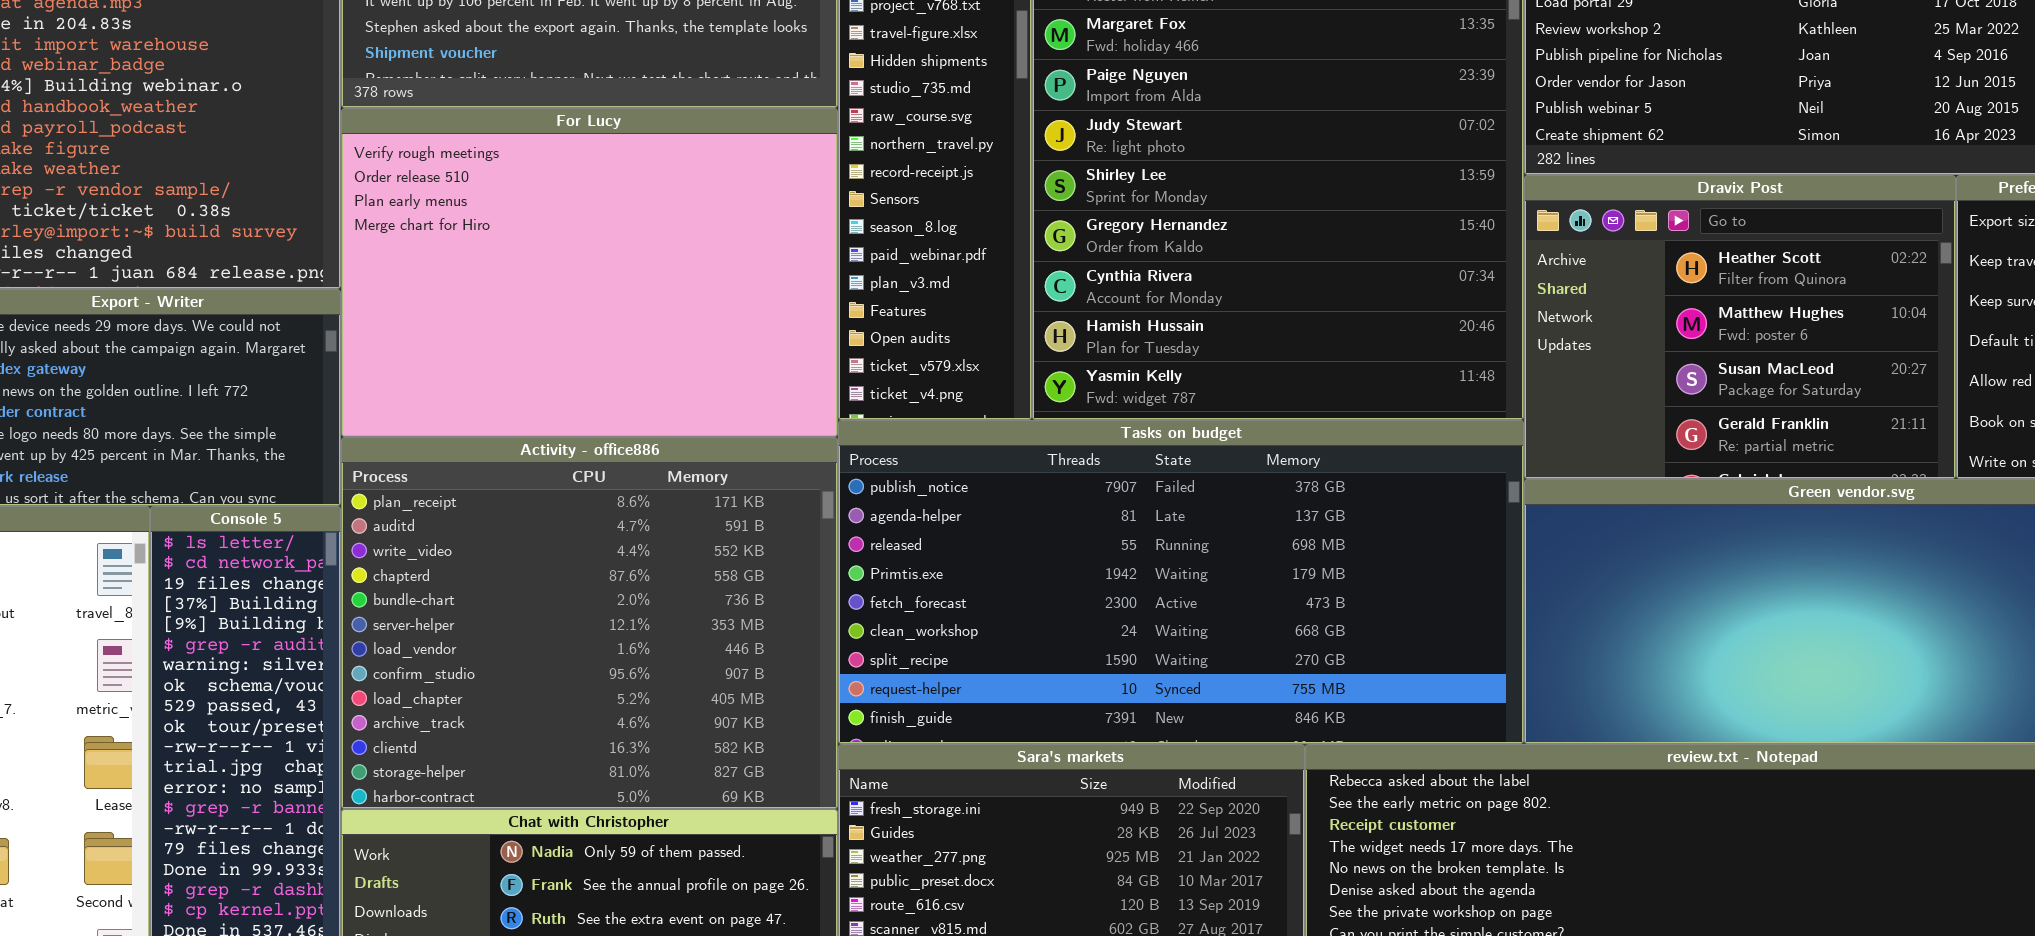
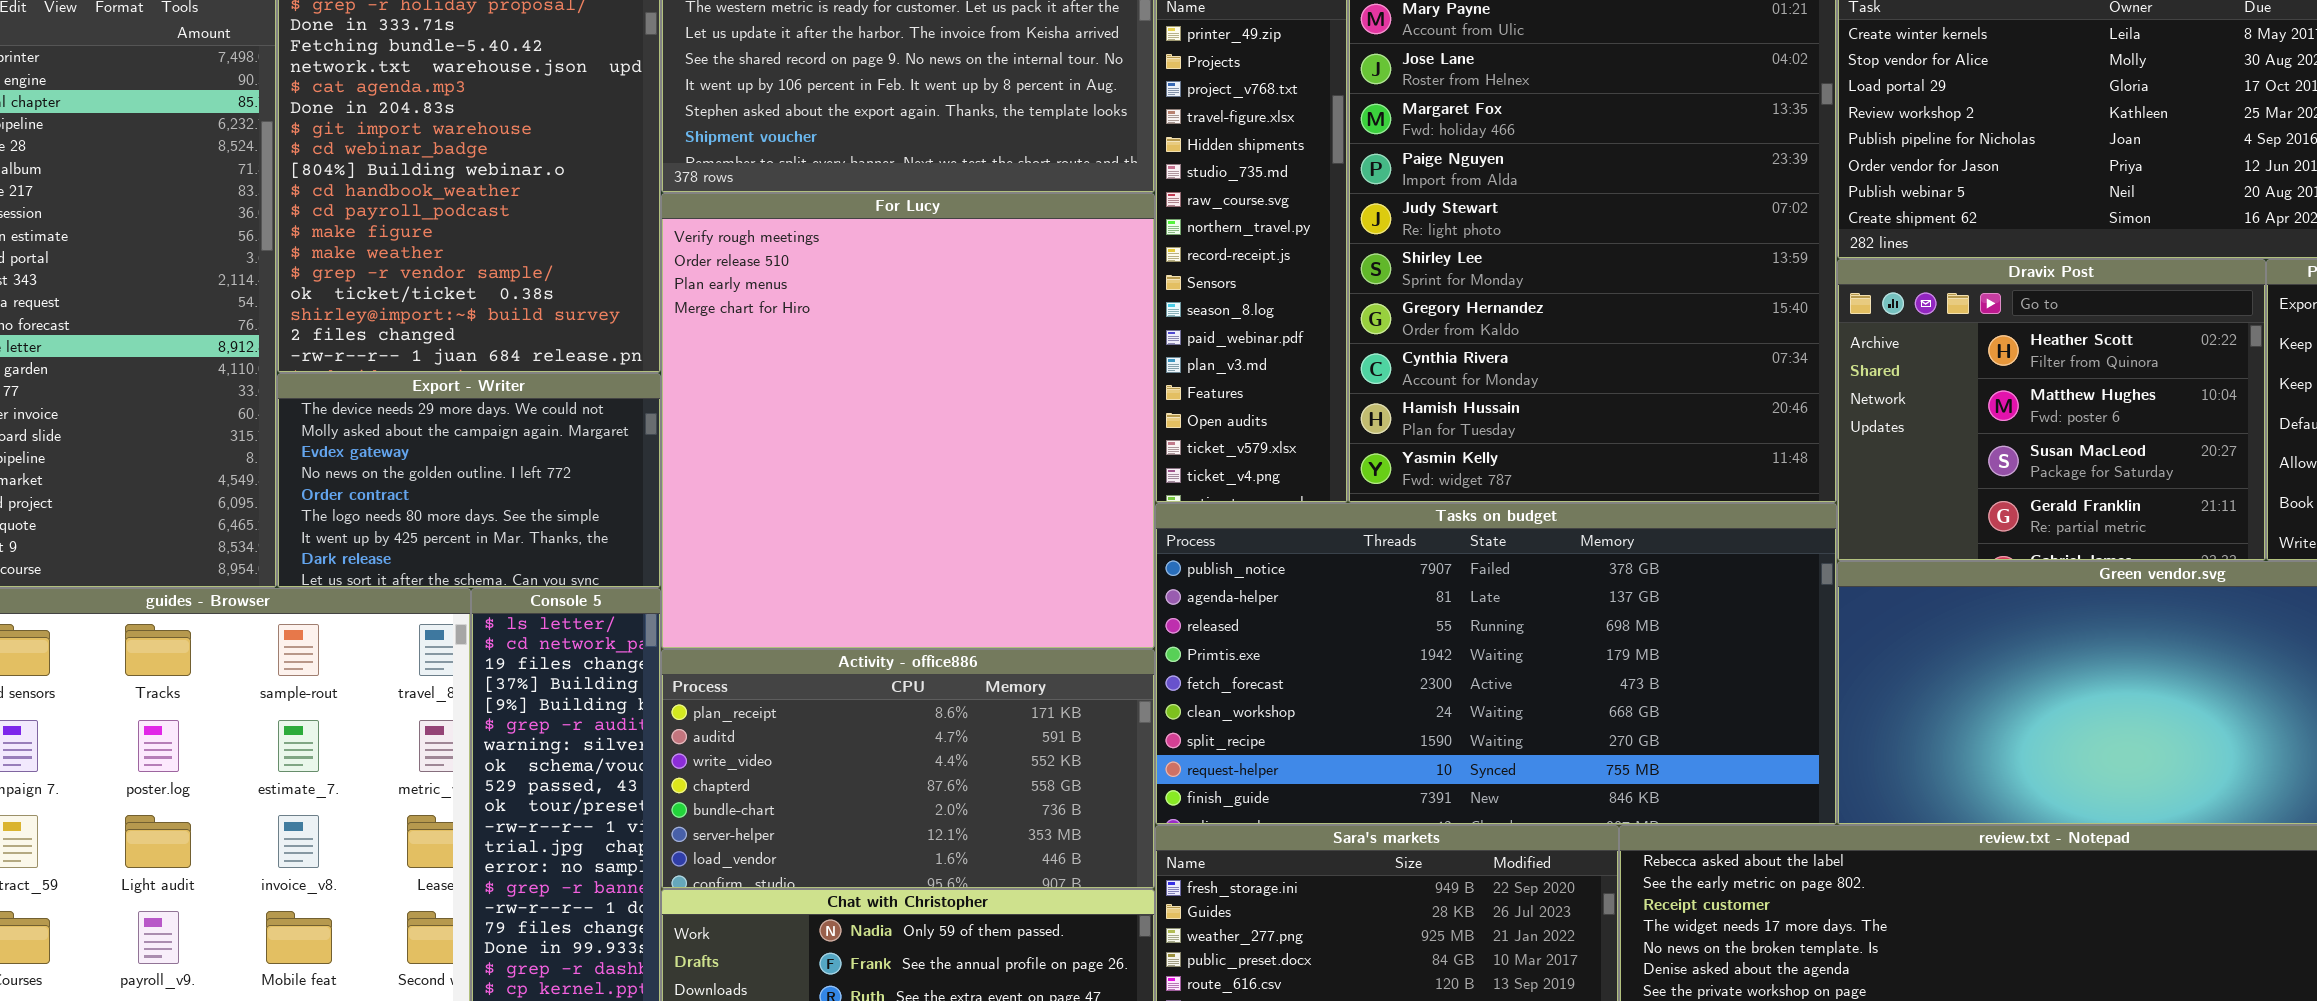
For Lucy: [341,108,838,437] -> [661,193,1155,649], resized
Activity - office886: [341,437,838,809] -> [661,649,1155,889], resized

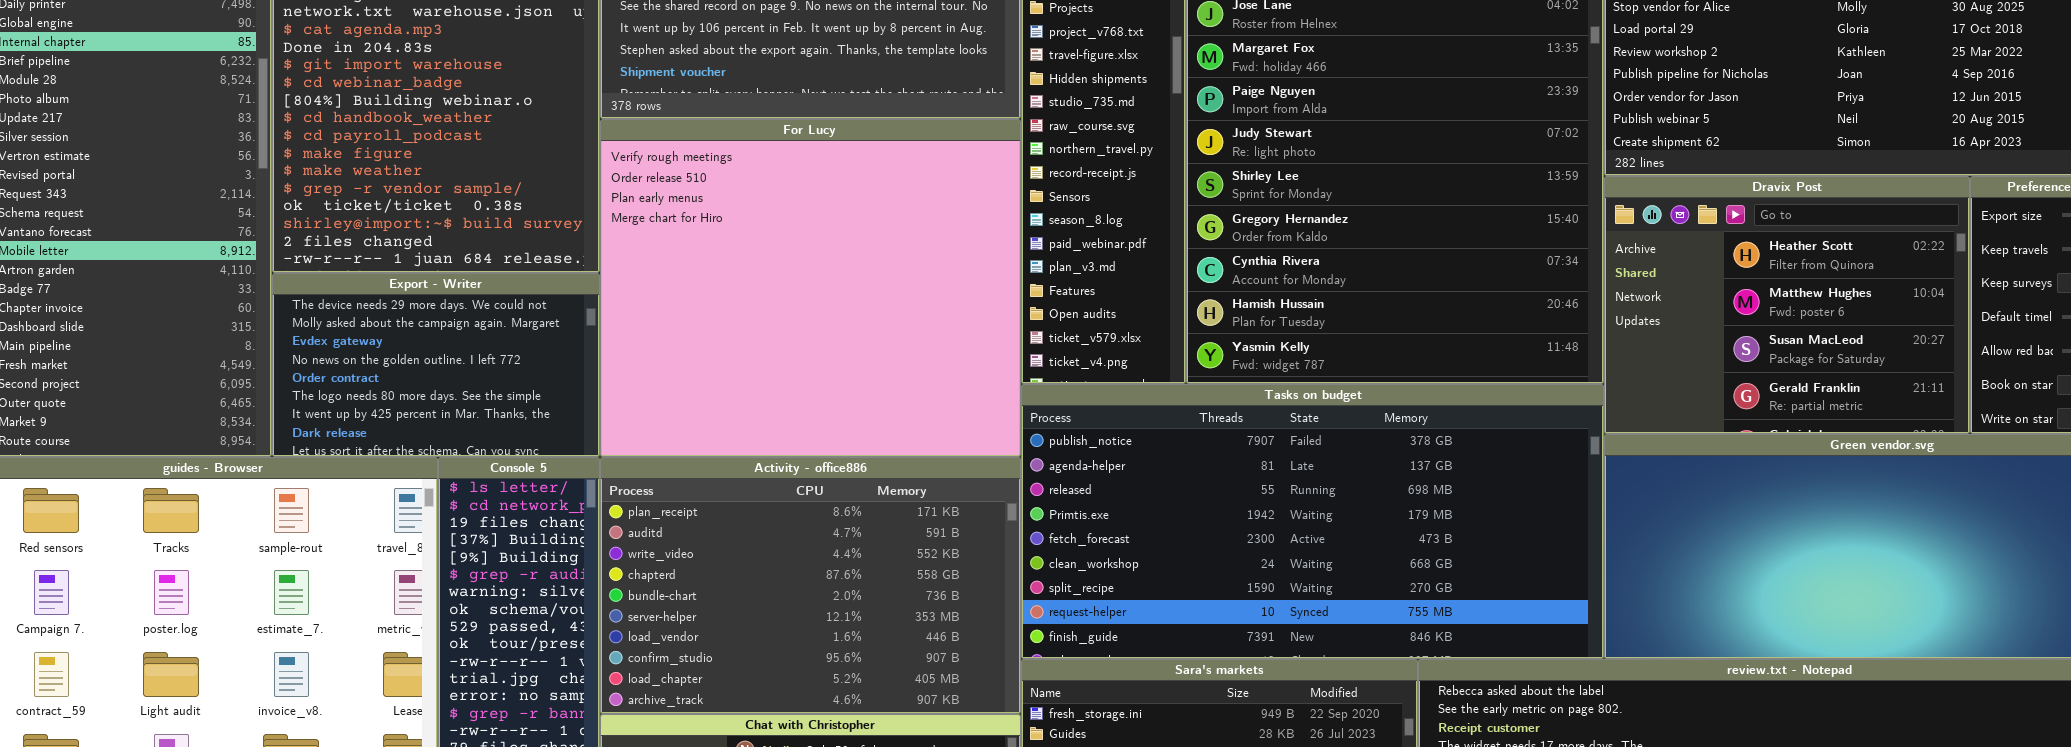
For Lucy: [661,193,1155,649] -> [600,119,1021,457], resized
Activity - office886: [661,649,1155,889] -> [600,457,1021,714], resized

